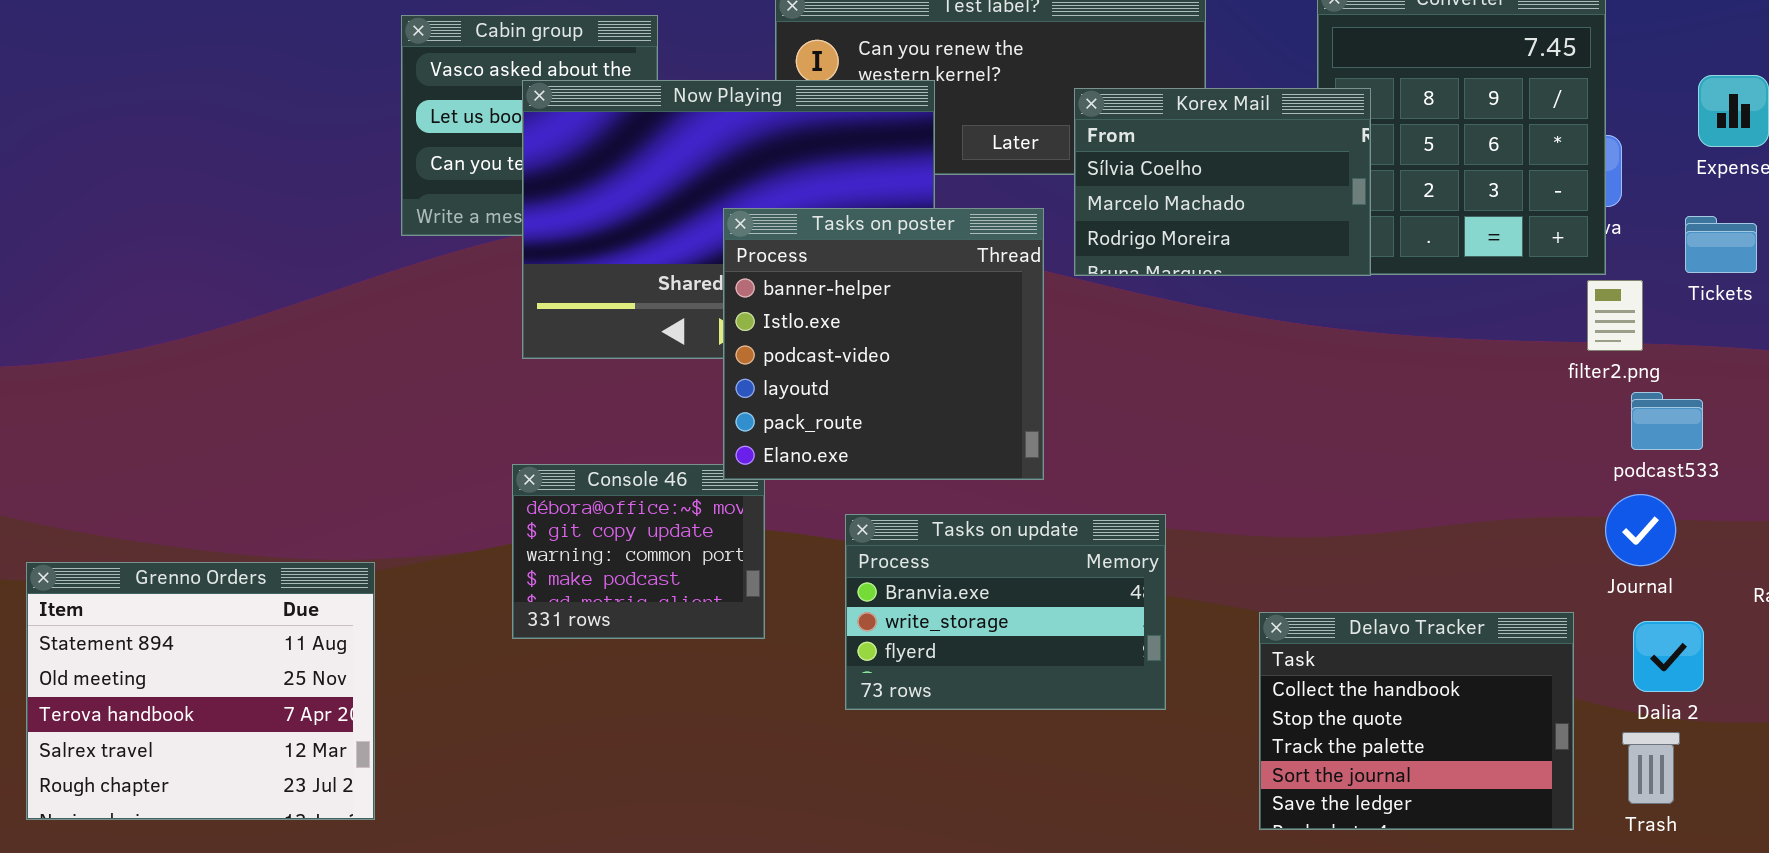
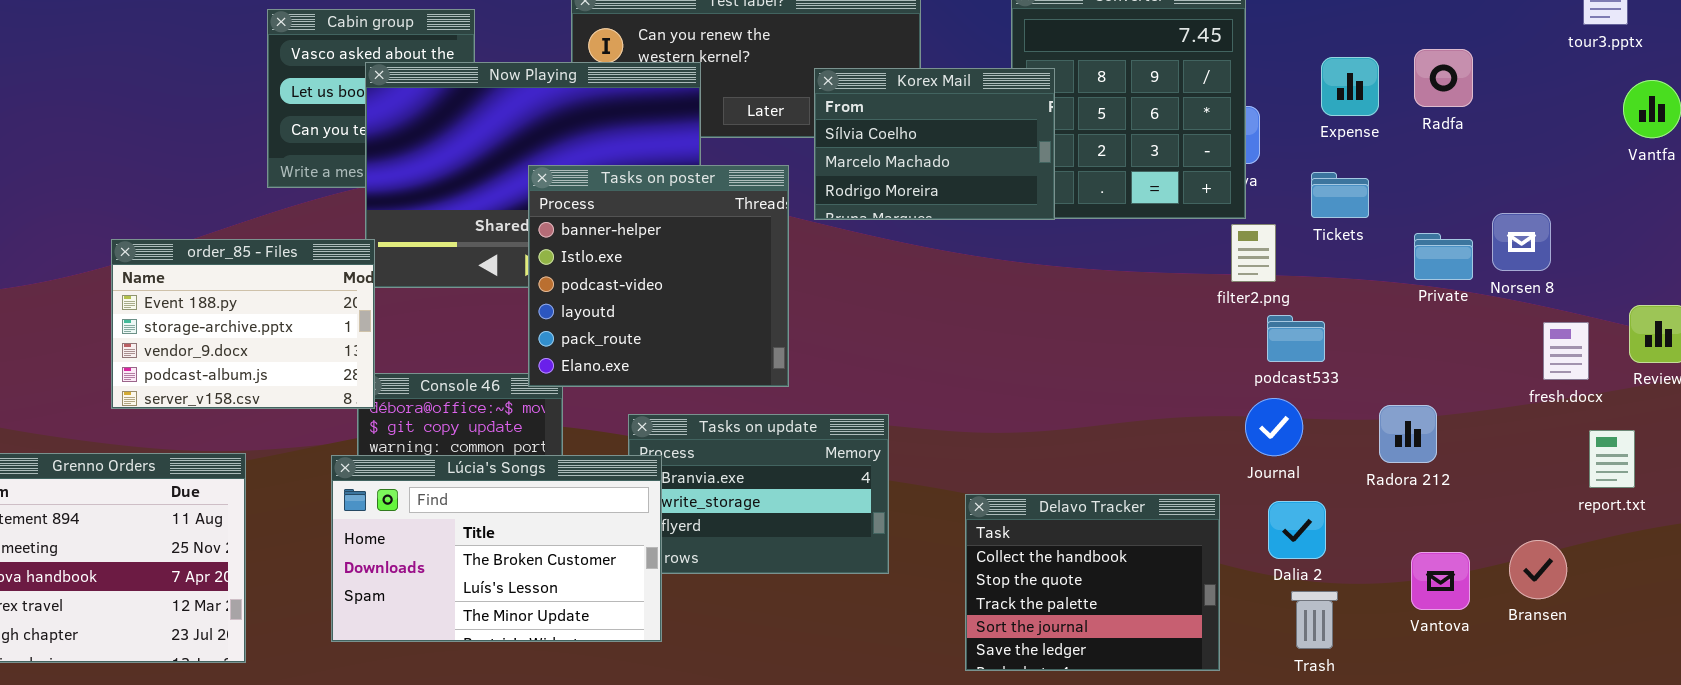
order_85 - Files: none -> [111,239,375,409], opened
Lúcia's Songs: none -> [331,455,662,642], opened
Trash: [1622,732,1680,804] -> [1291,591,1338,649], moved

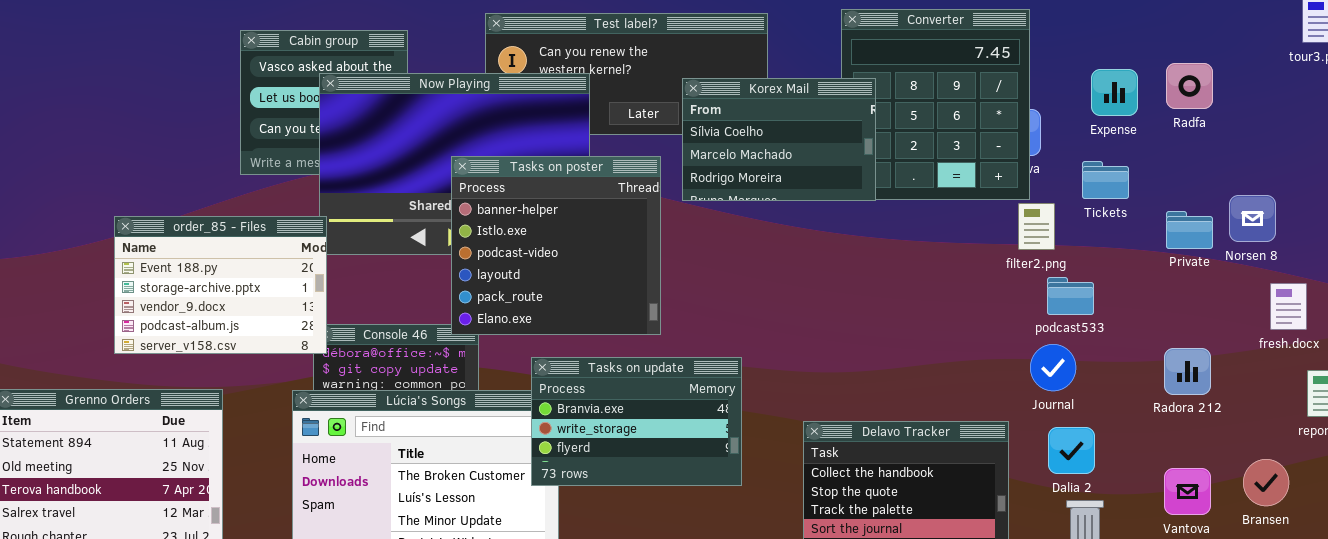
Radora 212: [1379,405,1437,463] -> [1164,348,1211,395], moved
Tasks on update: [628,414,889,574] -> [531,357,742,486], raised

